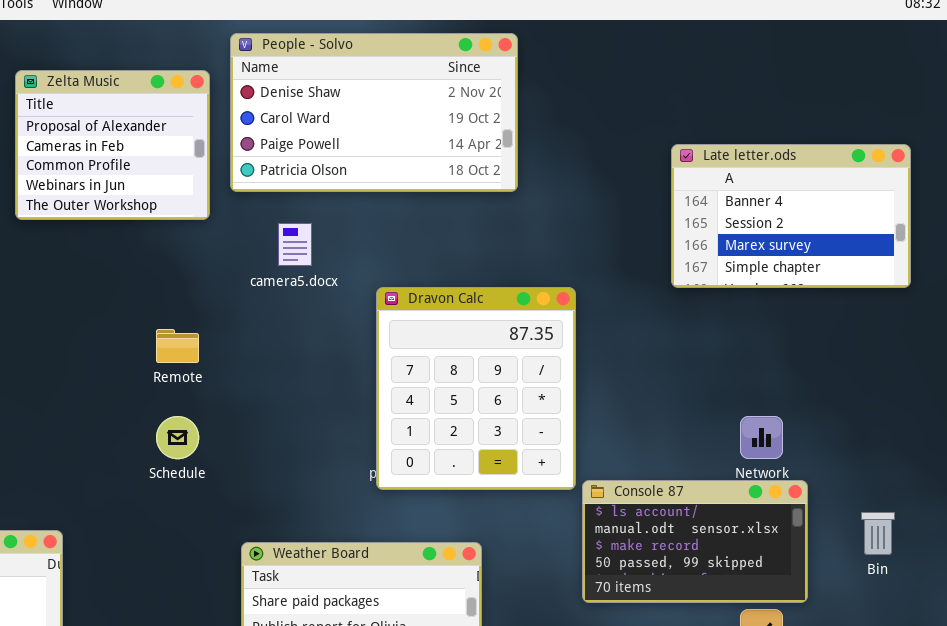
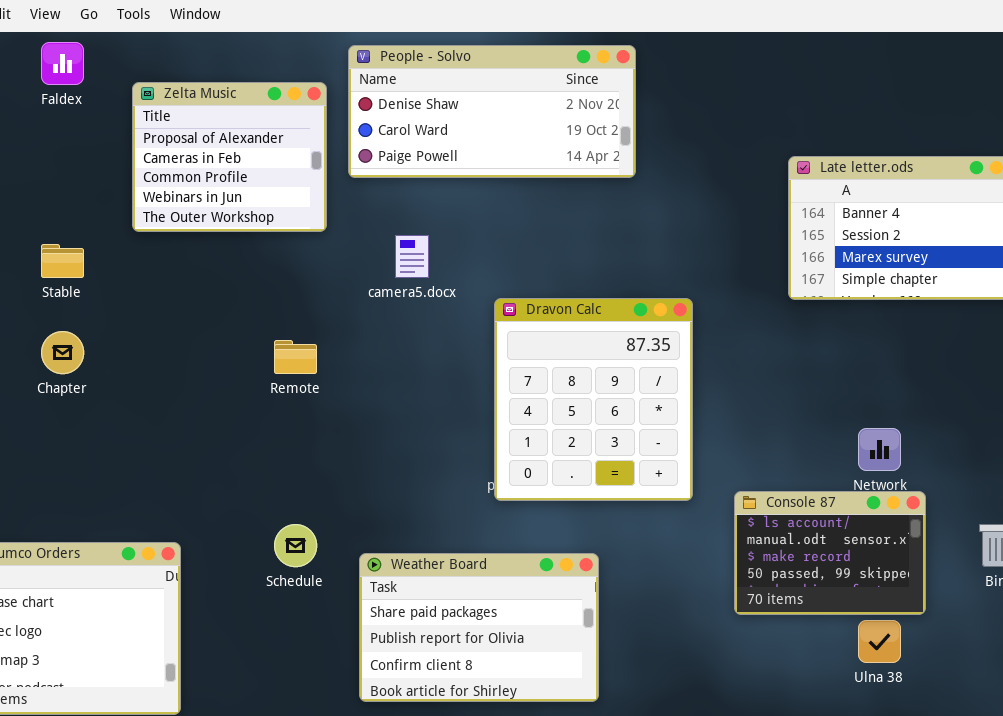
People - Solvo: [230,33,518,192] -> [348,45,636,178], resized
Schedule: [156,416,199,459] -> [274,524,317,567], moved
Console 87: [582,480,808,603] -> [734,491,926,615], resized

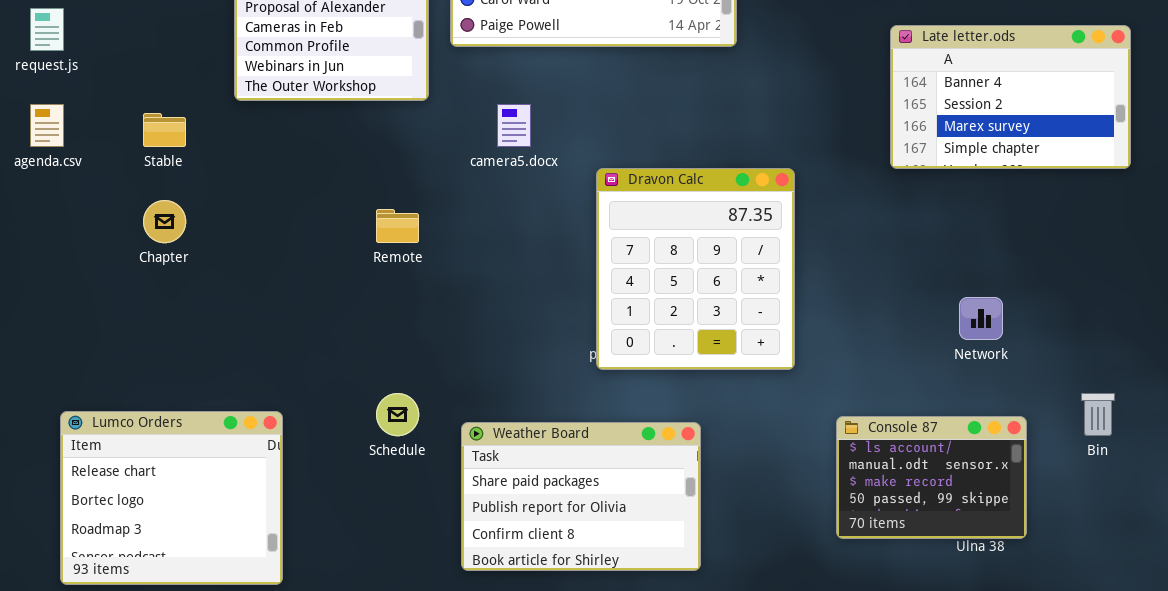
Console 87: [734,491,926,615] -> [836,416,1027,539], moved

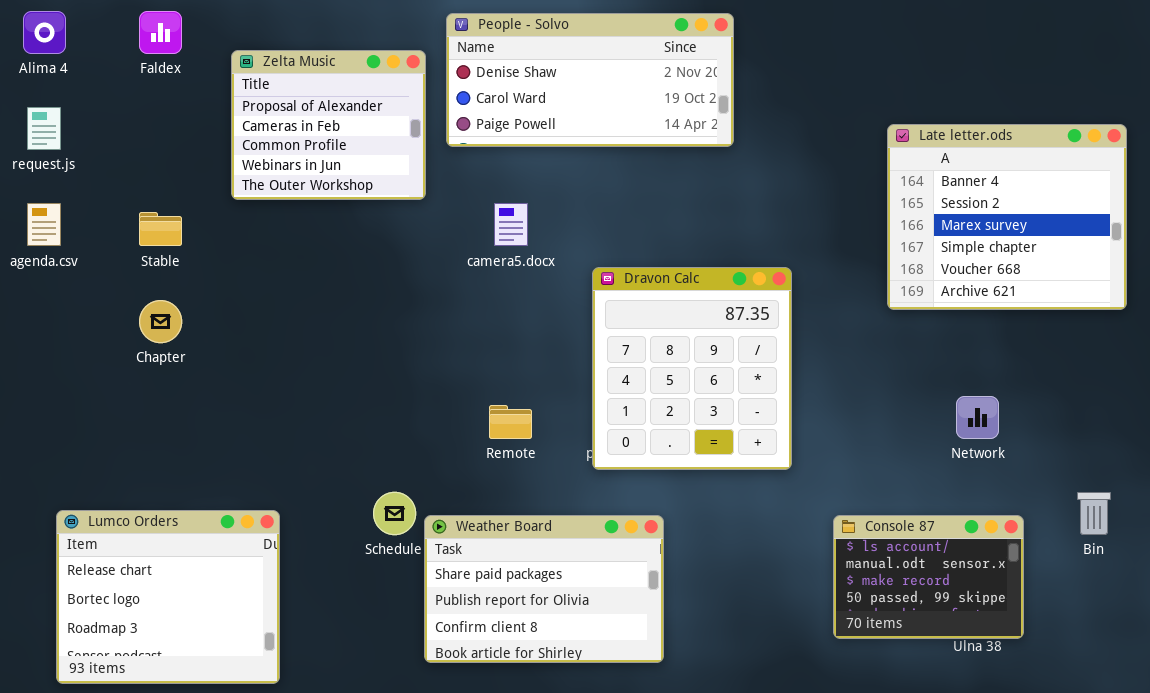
Late letter.ods: [890,25,1131,169] -> [887,124,1127,310], resized
Remote: [376,209,419,243] -> [489,405,532,439], moved
Weather Board: [461,422,701,571] -> [424,515,664,663], moved

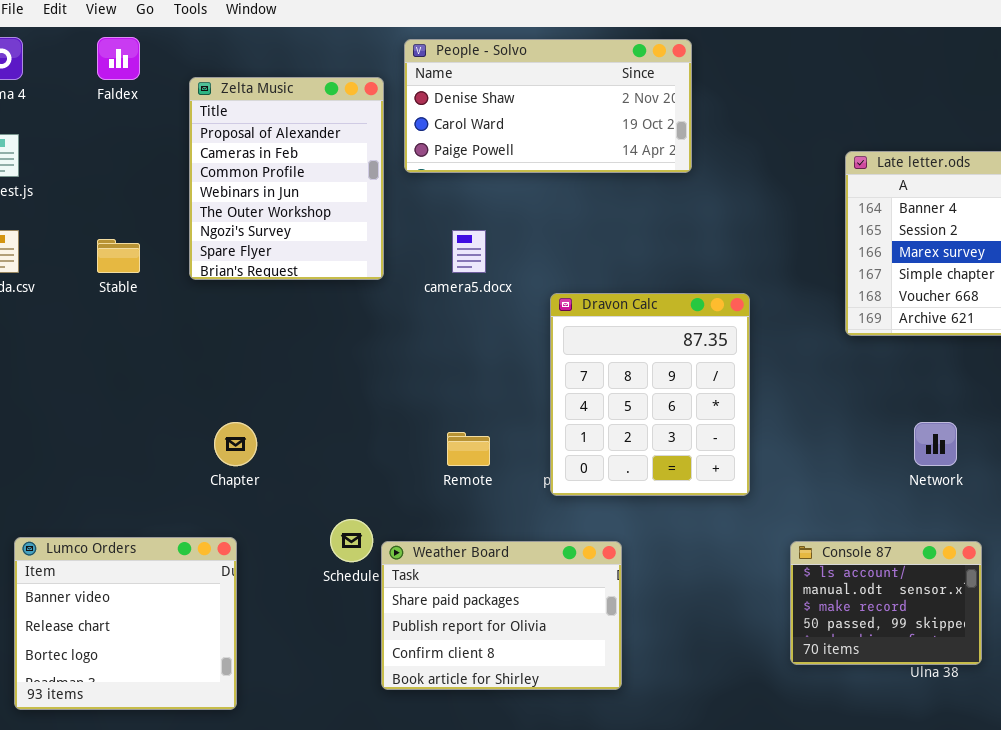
Zelta Music: [231,50,426,200] -> [189,77,384,280], resized
Chapter: [139,300,182,343] -> [214,422,257,466], moved
Lumco Orders: [56,510,280,684] -> [14,537,237,710], scrolled up 1 row

